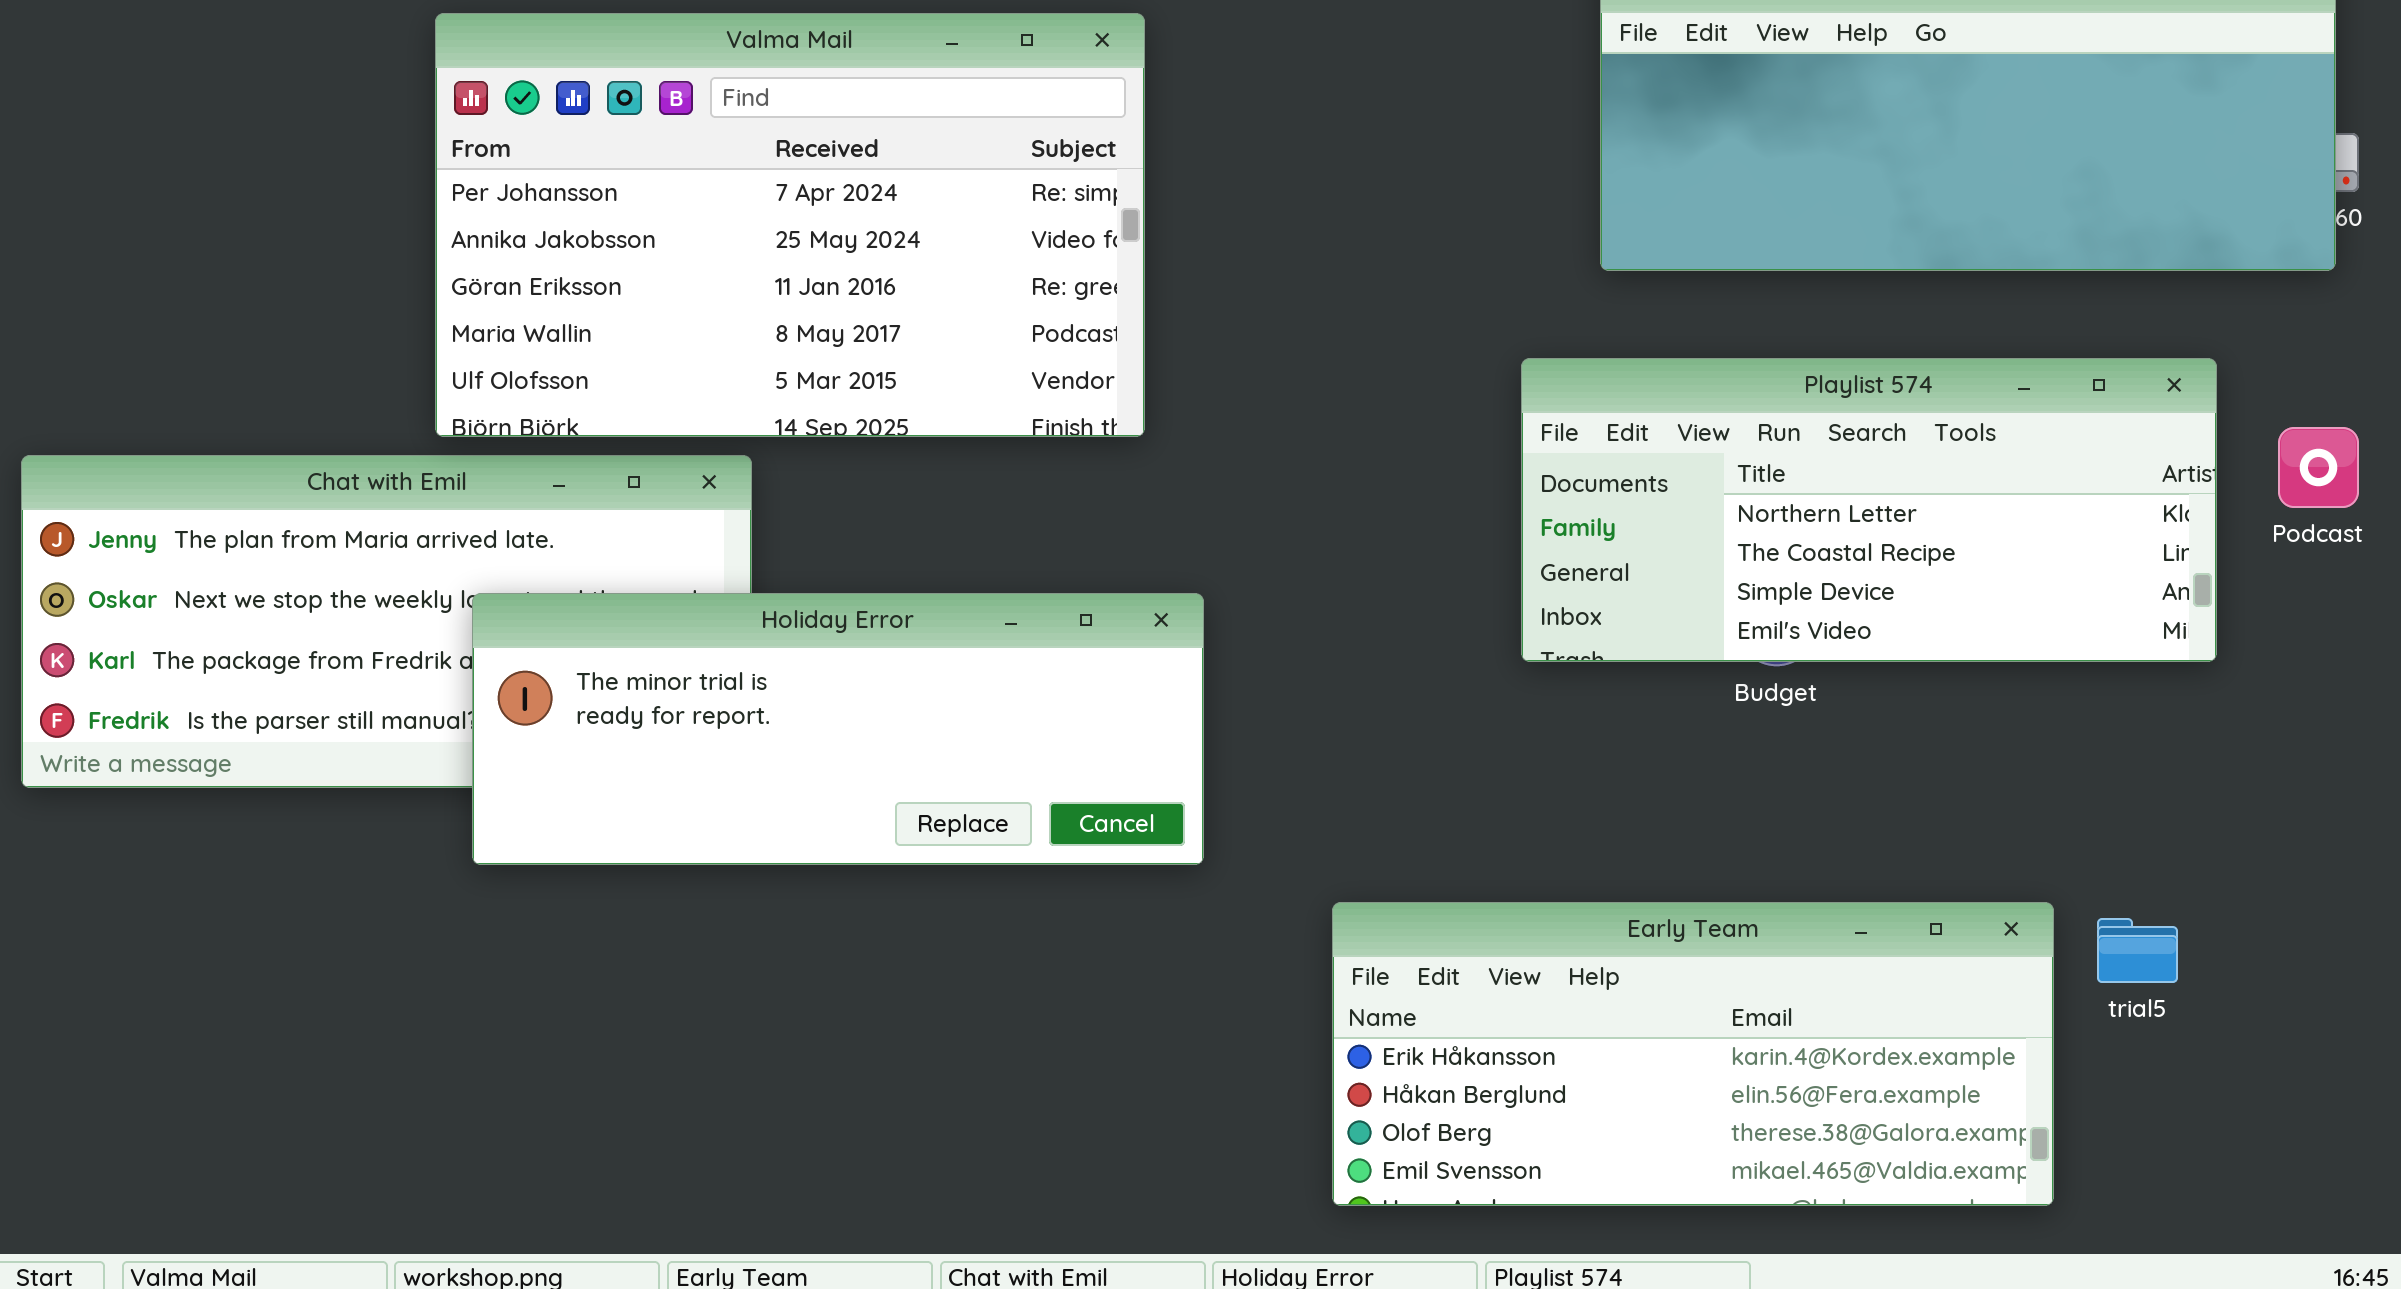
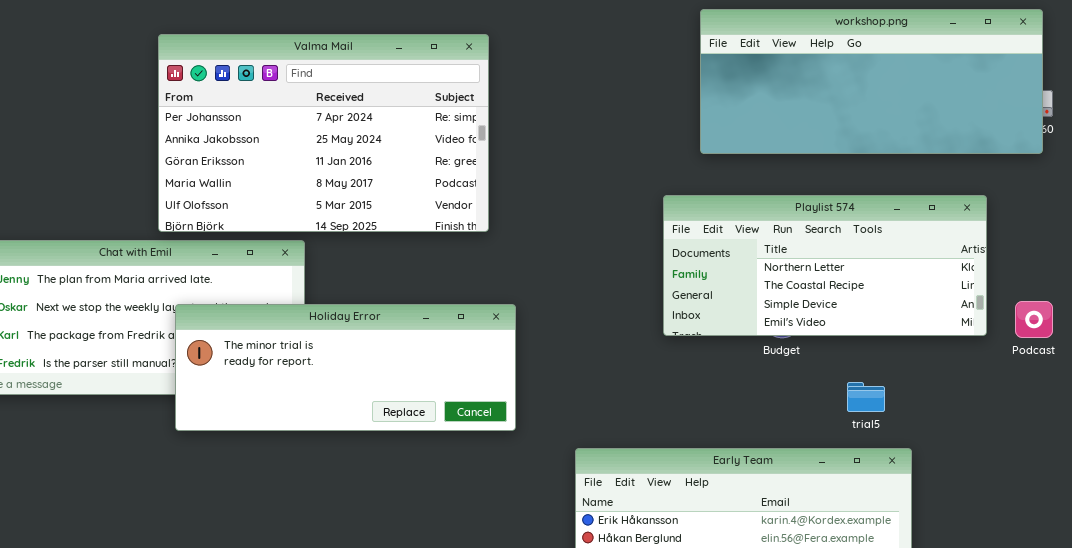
Podcast: [2278,427,2359,508] -> [1015,301,1053,338], moved
trial5: [2097,918,2178,983] -> [847,382,885,412], moved

